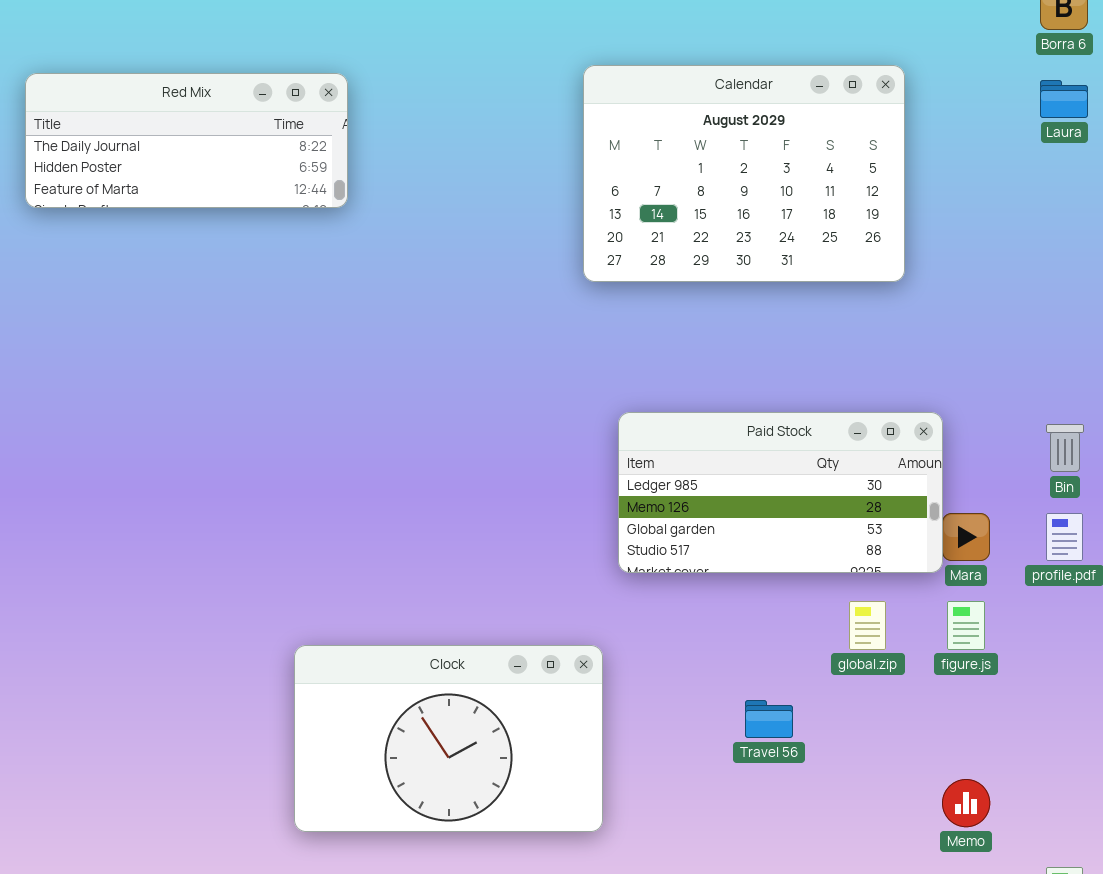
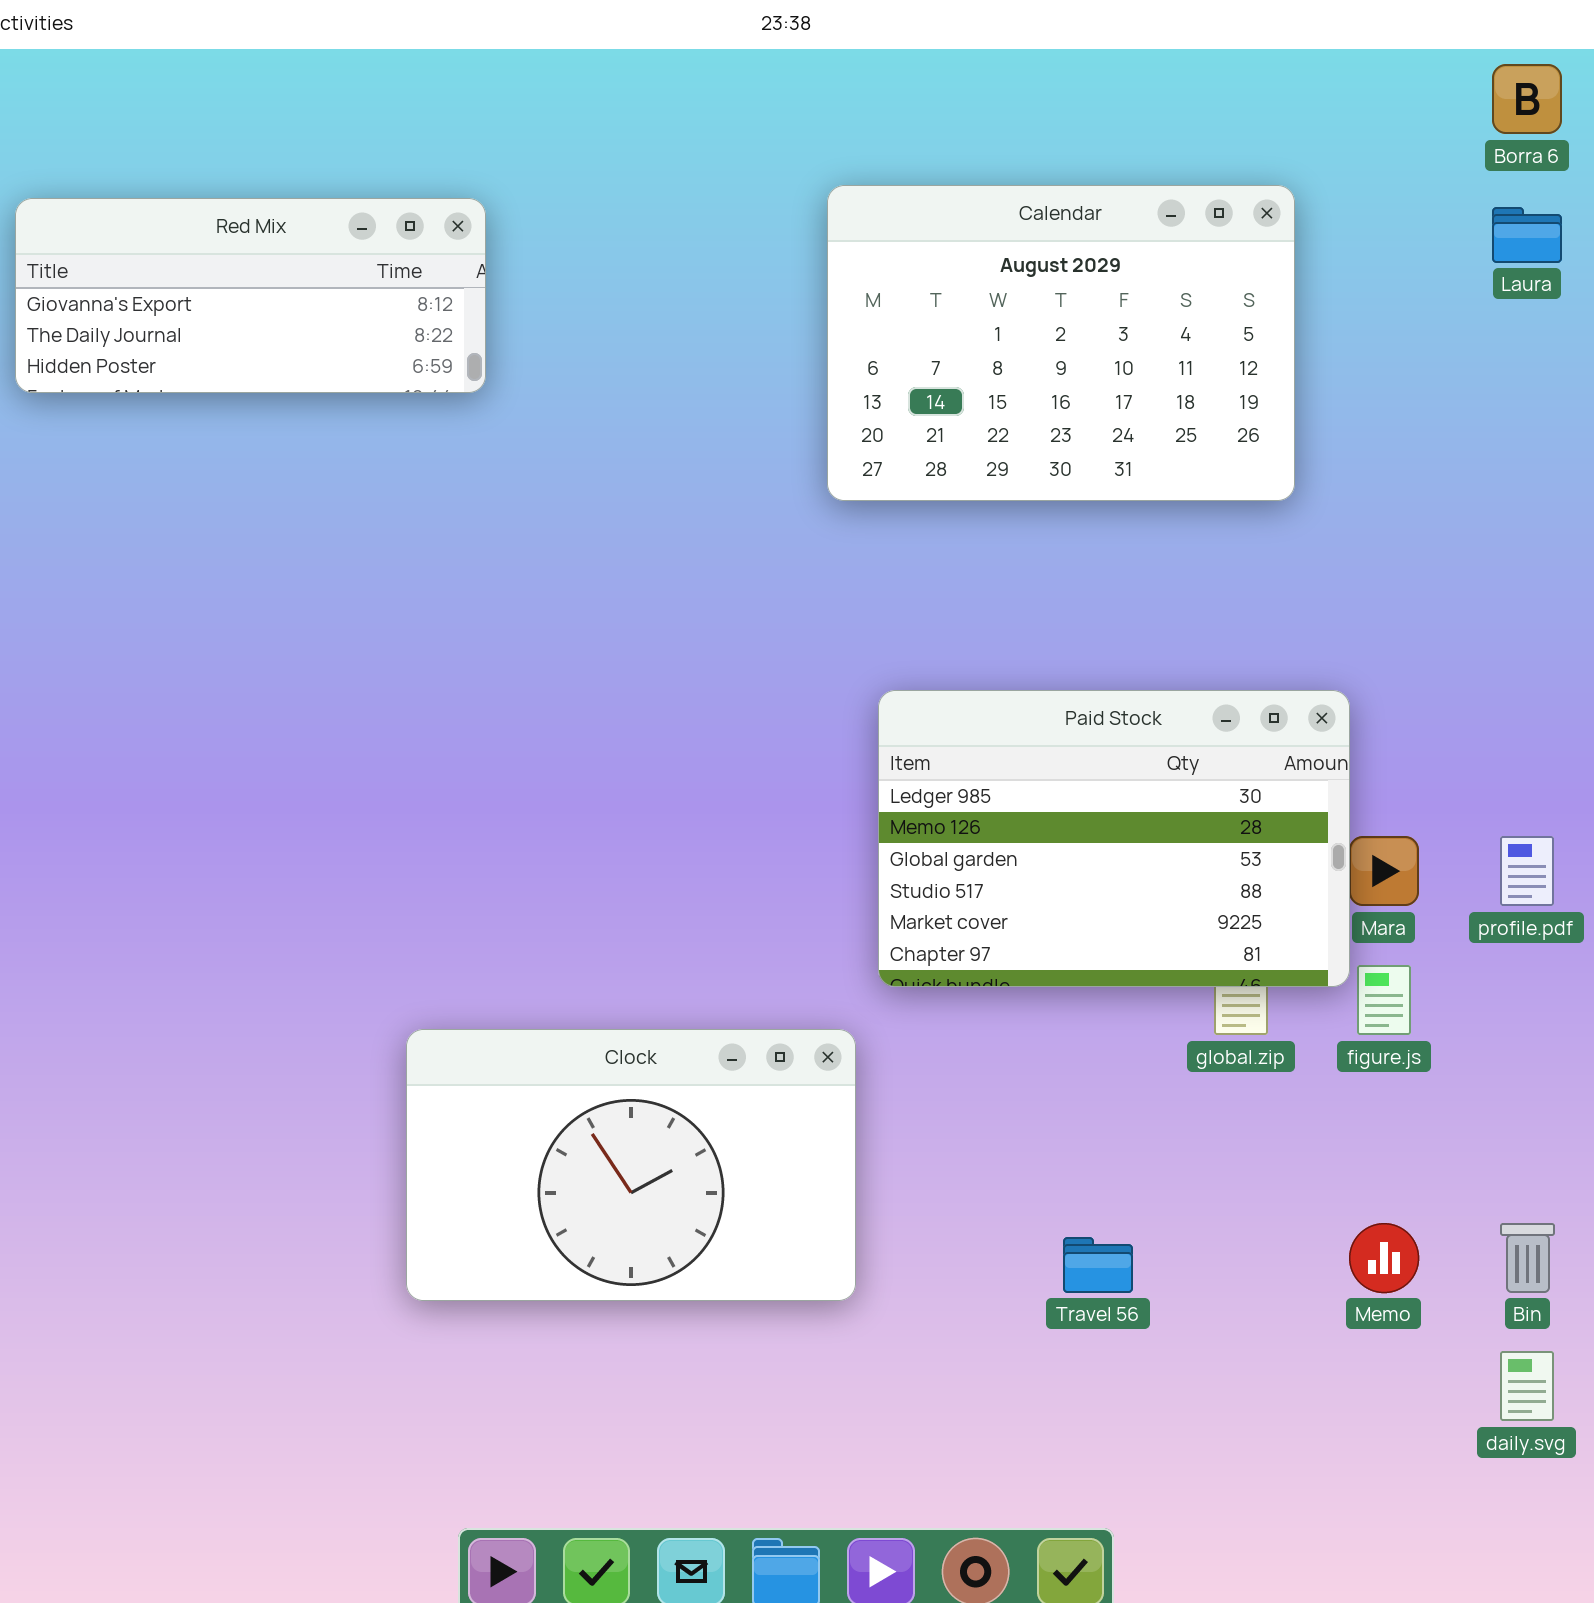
Red Mix: [25,73,348,208] -> [15,198,486,393], scrolled up 1 row
Paid Stock: [618,412,943,573] -> [878,690,1350,987], resized
Bin: [1046,424,1084,472] -> [1500,1223,1555,1293], moved
Travel 56: [745,700,793,738] -> [1063,1237,1133,1293], moved

